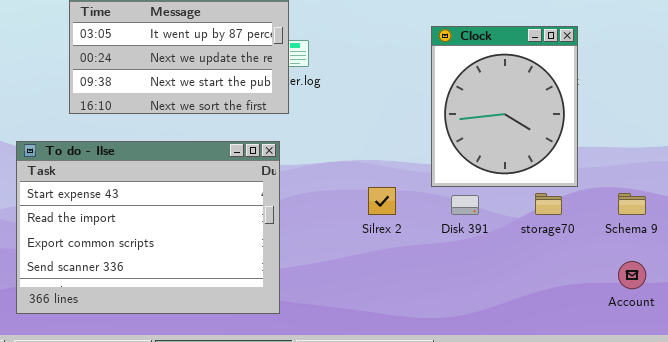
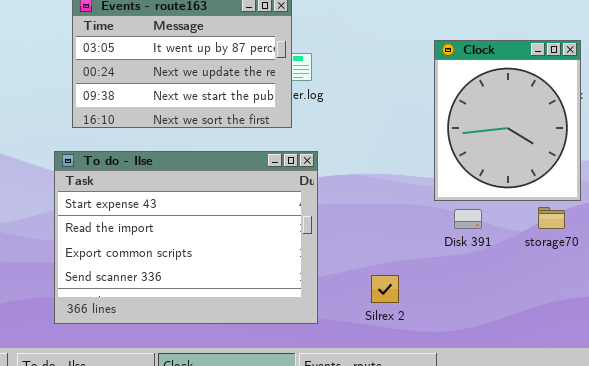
To do - Ilse: [16,141,280,314] -> [54,151,318,324], moved
Silrex 2: [368,187,396,215] -> [371,275,399,303], moved

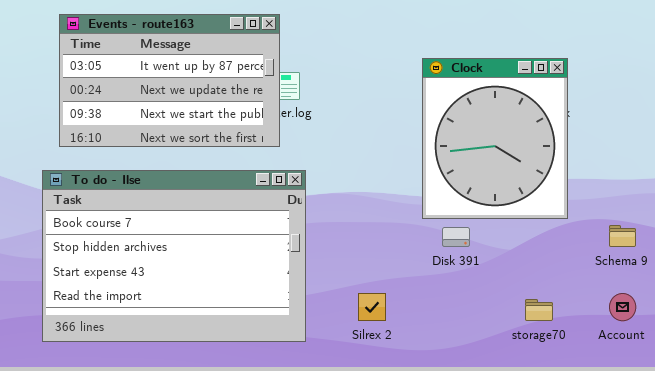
To do - Ilse: [54,151,318,324] -> [42,170,306,342], scrolled up 2 rows
storage70: [538,207,565,229] -> [525,299,553,321], moved

